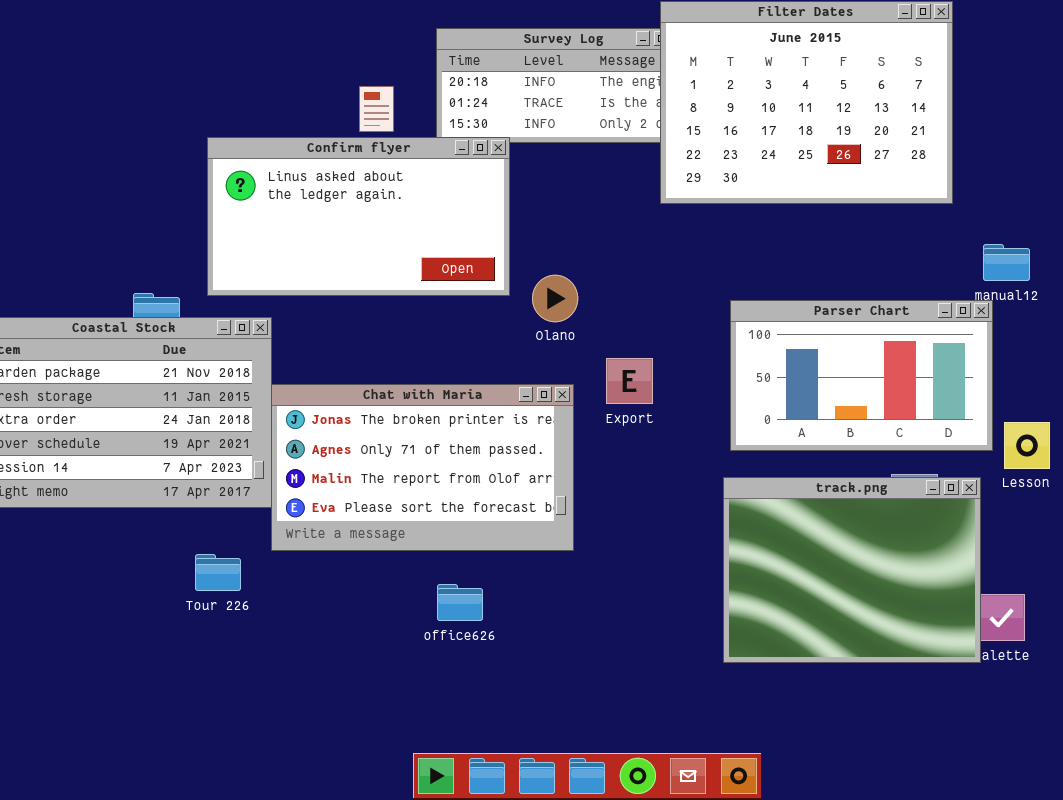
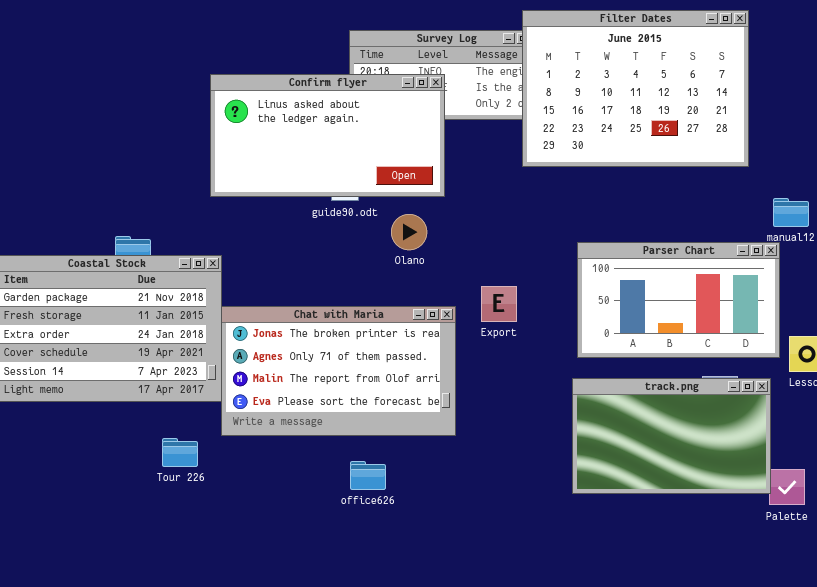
Confirm flyer: [207,137,510,296] -> [210,74,445,197], moved
Olano: [532,275,578,322] -> [391,214,427,250], moved
track.png: [723,477,981,663] -> [572,378,771,494], resized

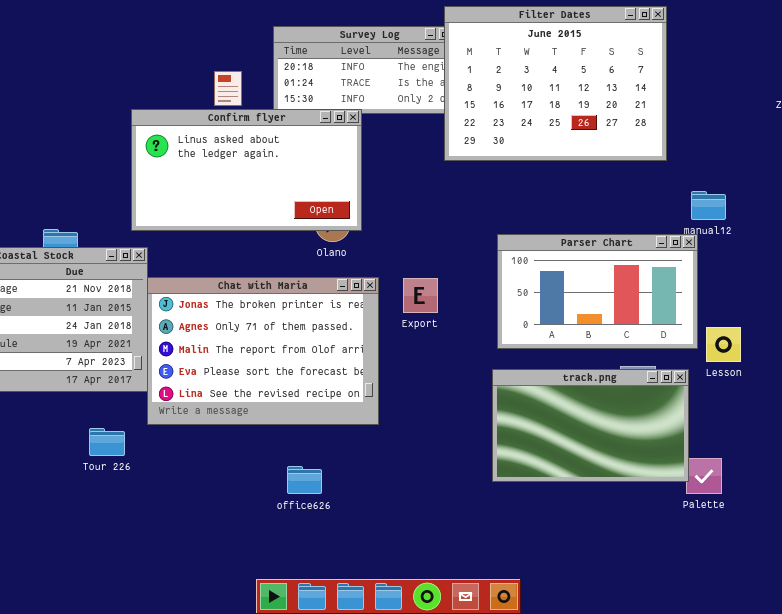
Confirm flyer: [210,74,445,197] -> [131,109,362,231], moved
Chat with Maria: [221,306,456,436] -> [147,277,379,425], resized
office626: [350,461,386,490] -> [287,466,322,494], moved

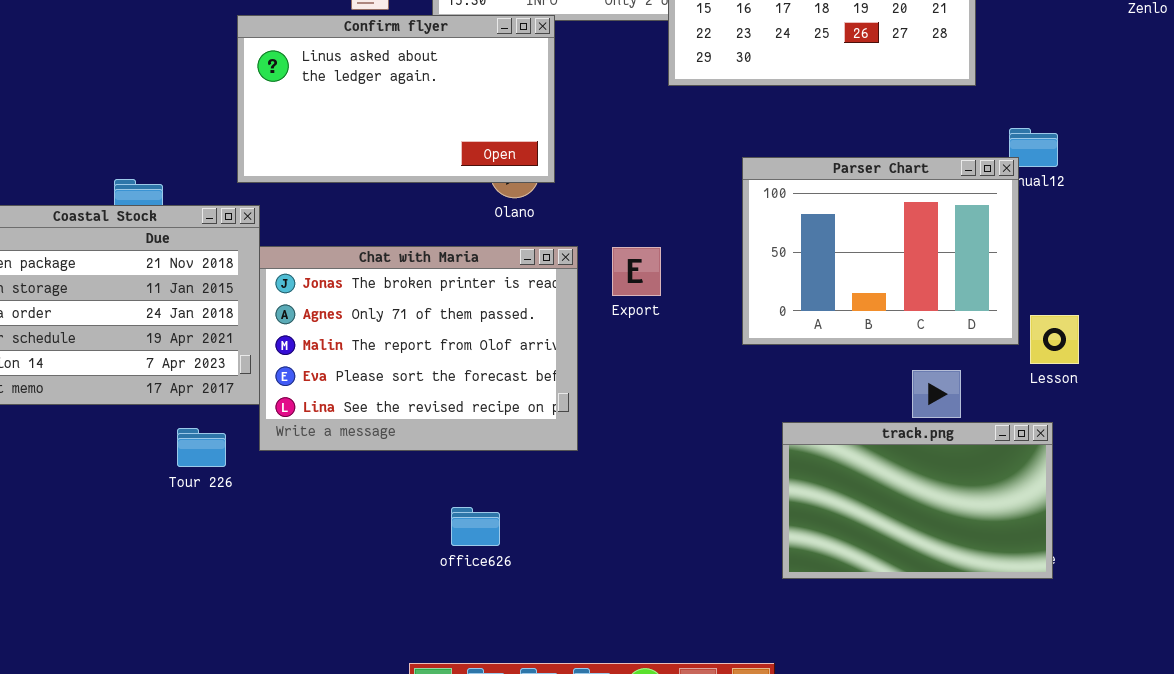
Parser Chart: [497,234,698,349] -> [742,157,1019,345], resized
track.png: [492,369,689,482] -> [782,422,1053,579], moved
Tour 226: [89,428,125,456] -> [177,428,226,467], moved

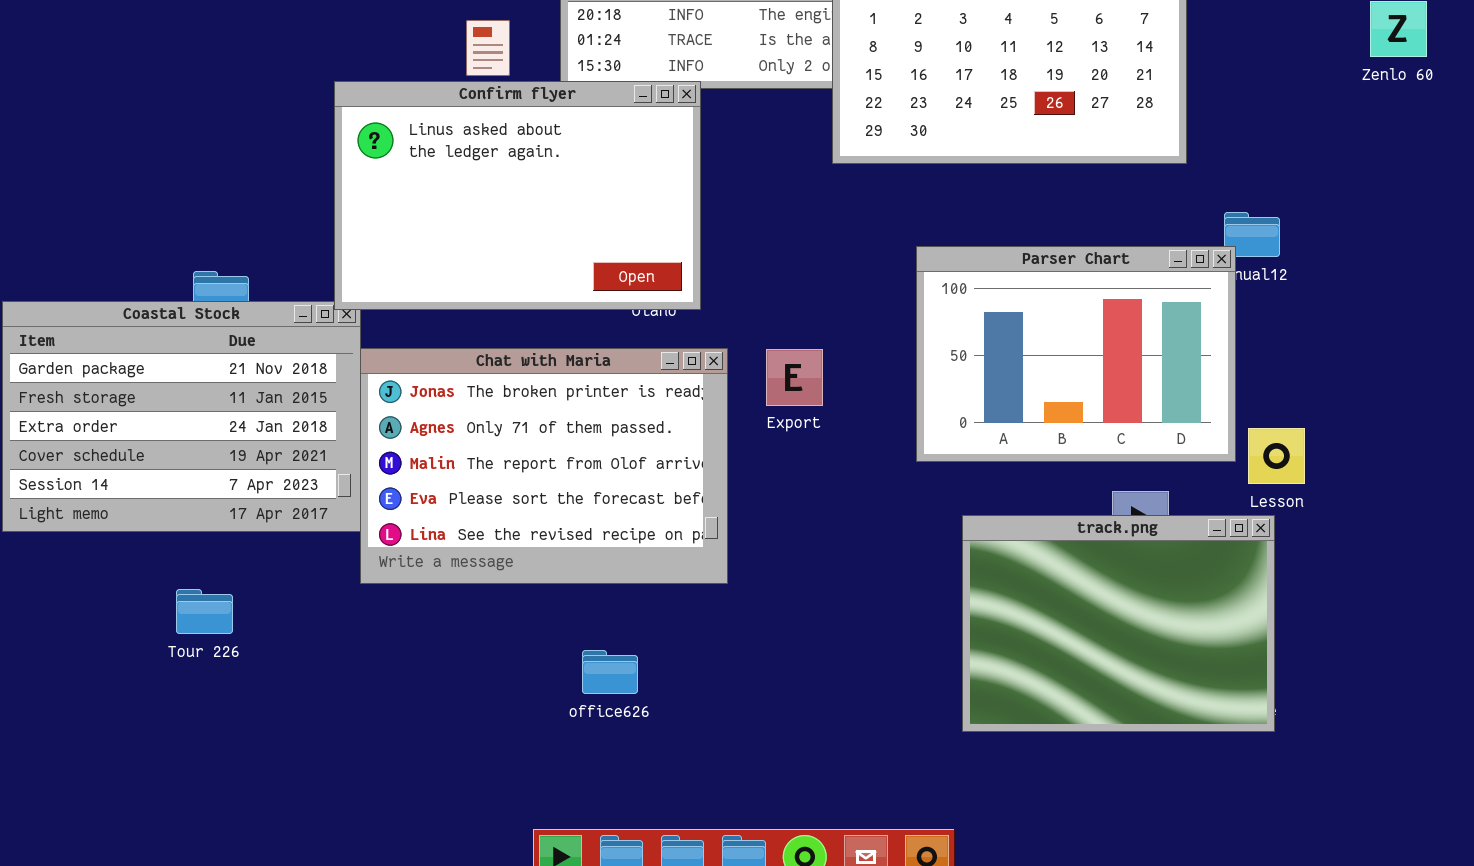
Confirm flyer: [237,15,555,183] -> [334,81,701,310], resized
track.png: [782,422,1053,579] -> [962,515,1275,732], resized
Tour 226: [177,428,226,467] -> [176,589,233,634], moved

